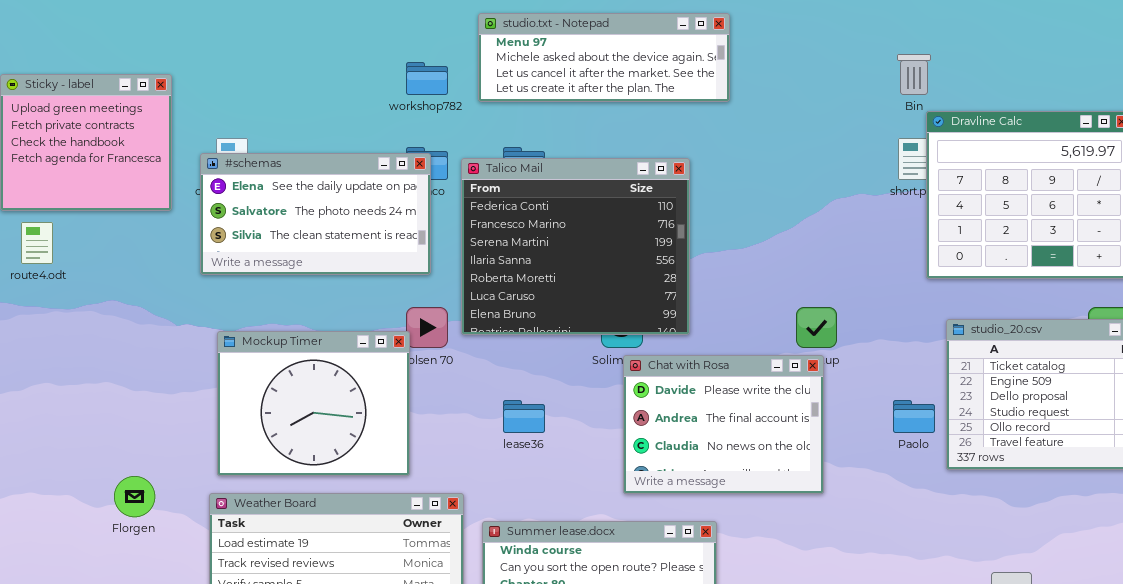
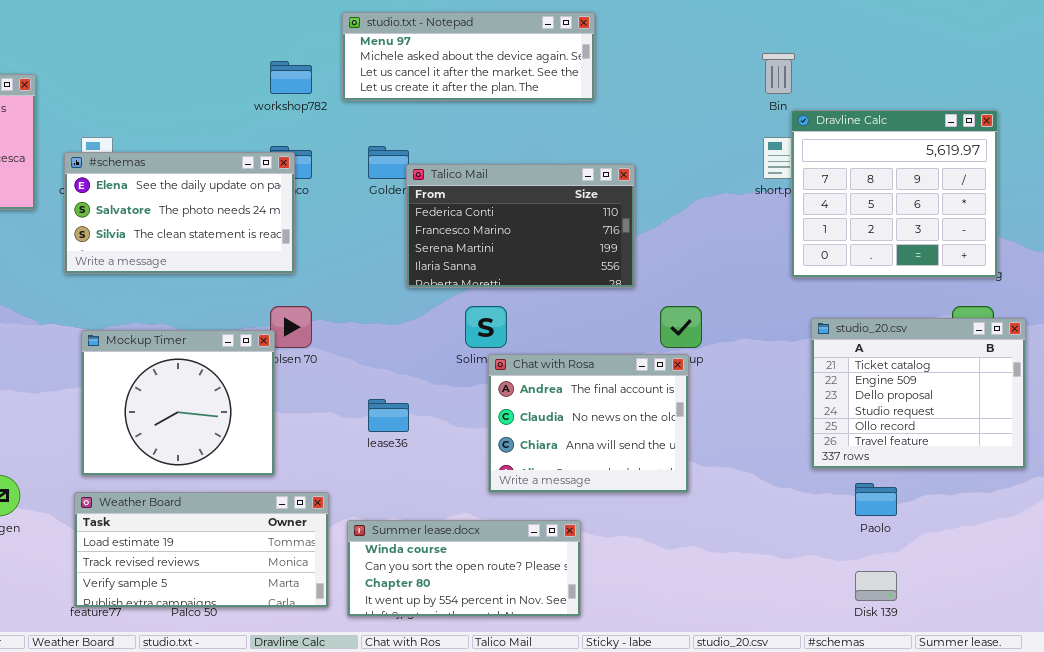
Talico Mail: [461,158,690,335] -> [406,164,635,288], moved, resized
Chat with Rosa: [623,355,824,494] -> [488,354,689,493], scrolled down 1 row
Paolo: [893,400,935,433] -> [855,483,897,516], moved

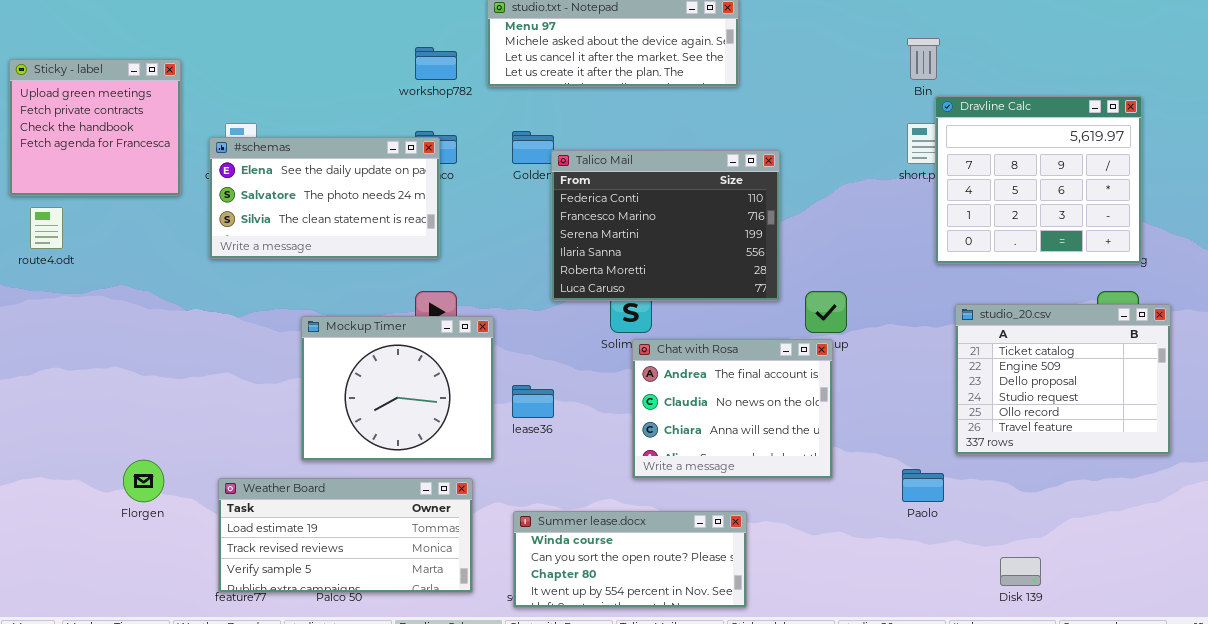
Talico Mail: [406,164,635,288] -> [551,150,780,301], resized
Mockup Timer: [81,330,275,476] -> [301,316,494,461], moved
Paolo: [855,483,897,516] -> [902,469,944,502], moved
Summer lease.docx: [347,520,581,617] -> [513,511,747,608], moved

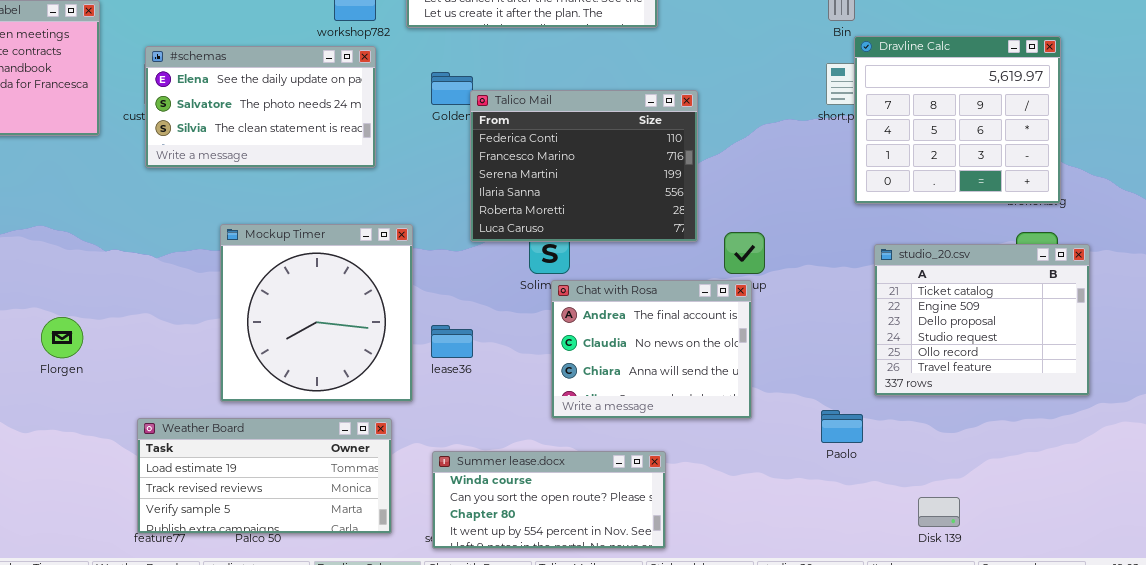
#schemas: [209,137,440,259] -> [145,46,376,168], moved
Mockup Timer: [301,316,494,461] -> [220,224,413,402], resized
Florgen: [123,460,164,502] -> [41,317,83,358], moved

